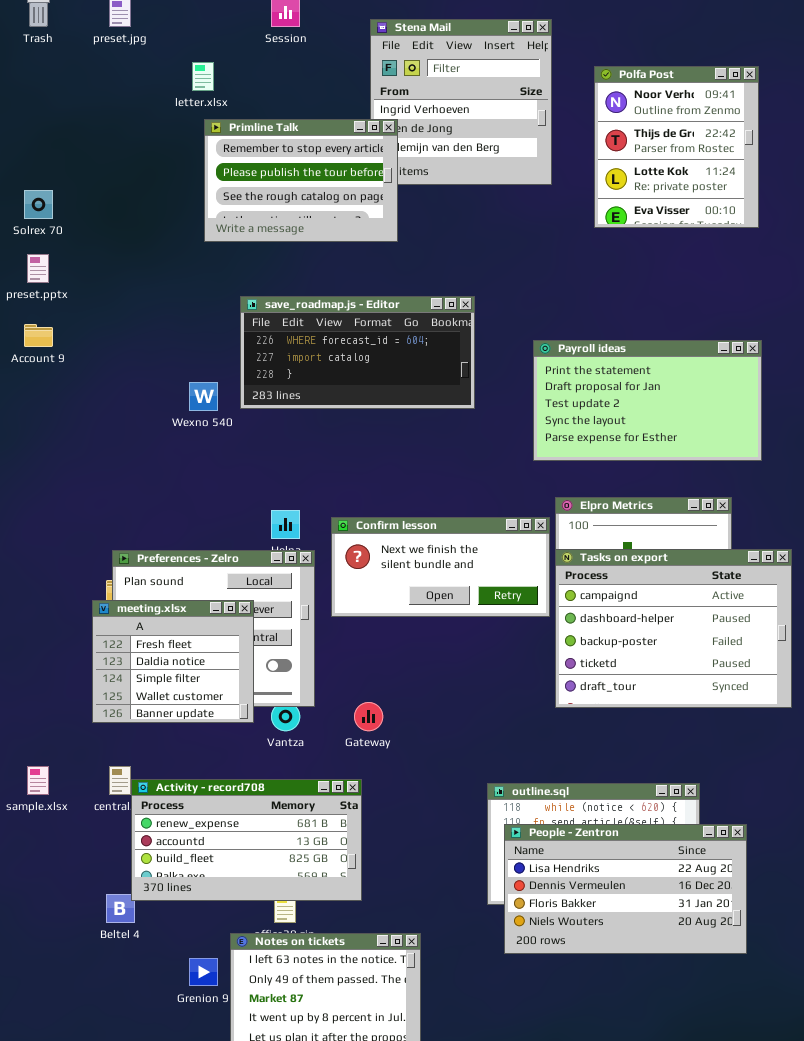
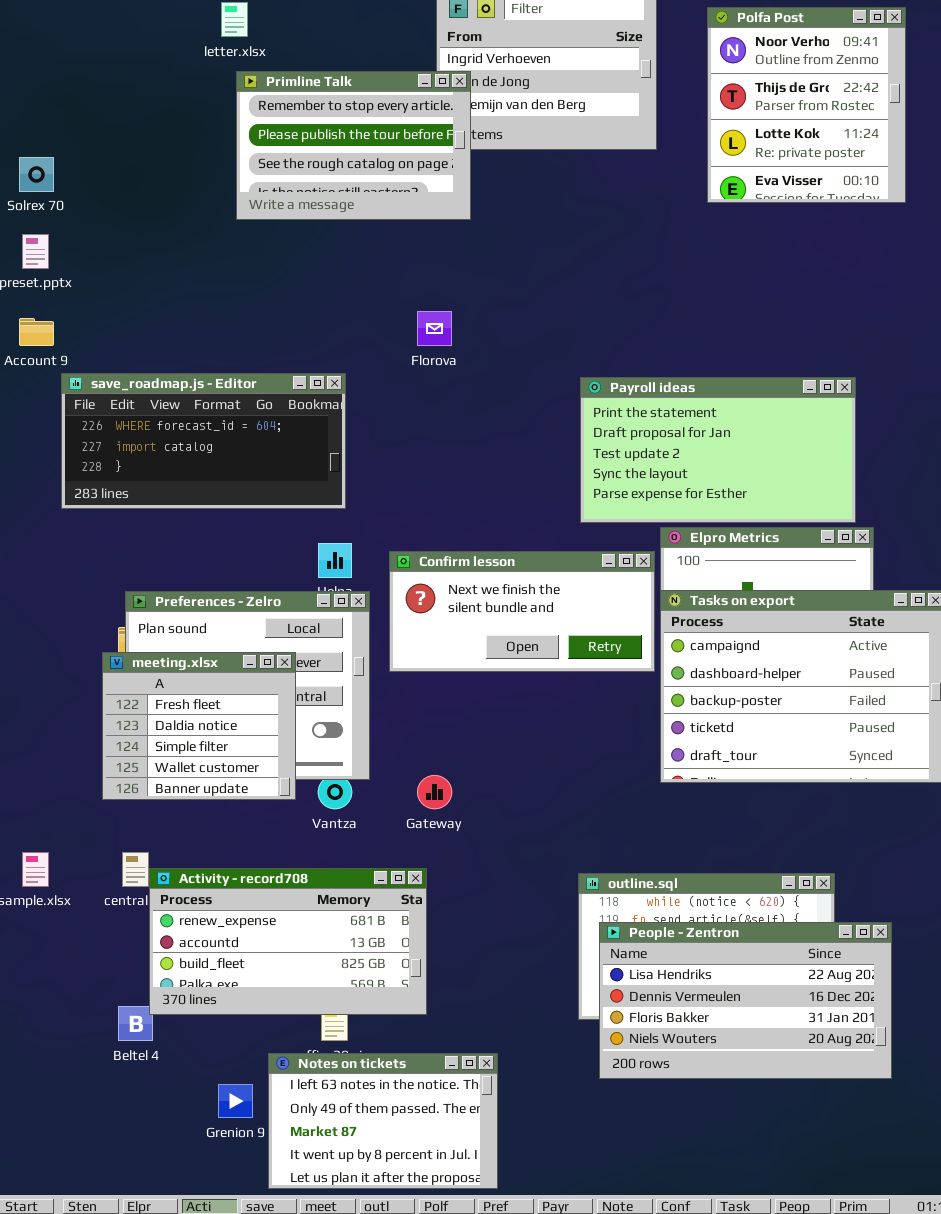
save_roadmap.js - Editor: [240,296,475,409] -> [61,373,346,509], moved
Payroll ideas: [533,340,762,461] -> [580,377,856,523], moved

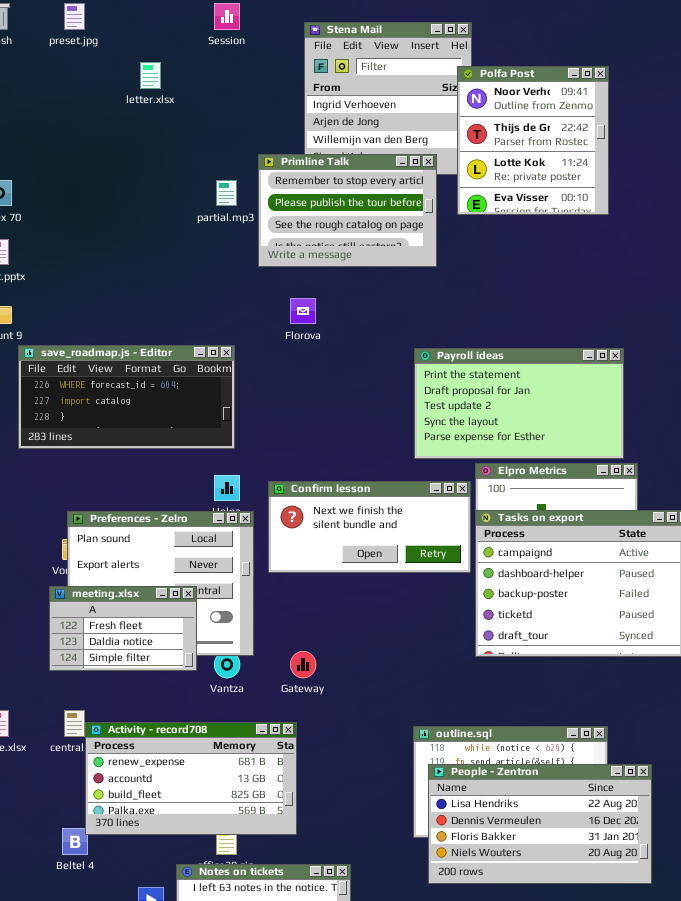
Polfa Post: [707,7,906,203] -> [457,66,609,215], moved
Primline Talk: [236,71,471,220] -> [258,154,437,267], moved
meeting.xlsx: [102,652,296,800] -> [49,586,197,671], resized

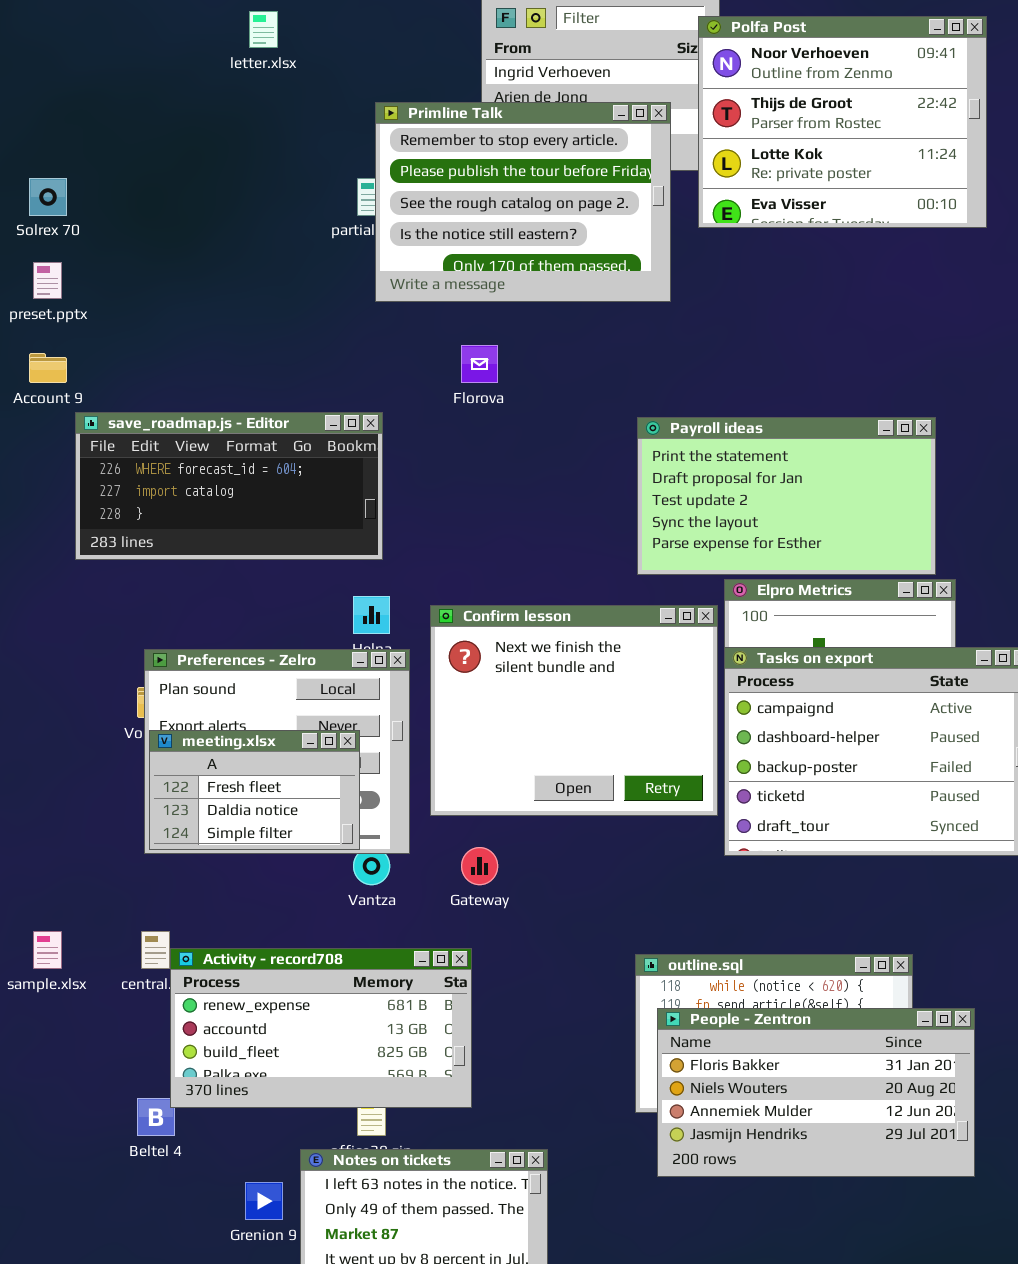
Polfa Post: [457,66,609,215] -> [698,16,987,228], resized
Primline Talk: [258,154,437,267] -> [375,102,671,302], resized
Confirm lesson: [268,481,471,573] -> [430,605,718,816], resized
meeting.xlsx: [49,586,197,671] -> [149,730,360,850], moved
People - Zentron: [428,764,652,884] -> [657,1008,975,1177], scrolled down 2 rows

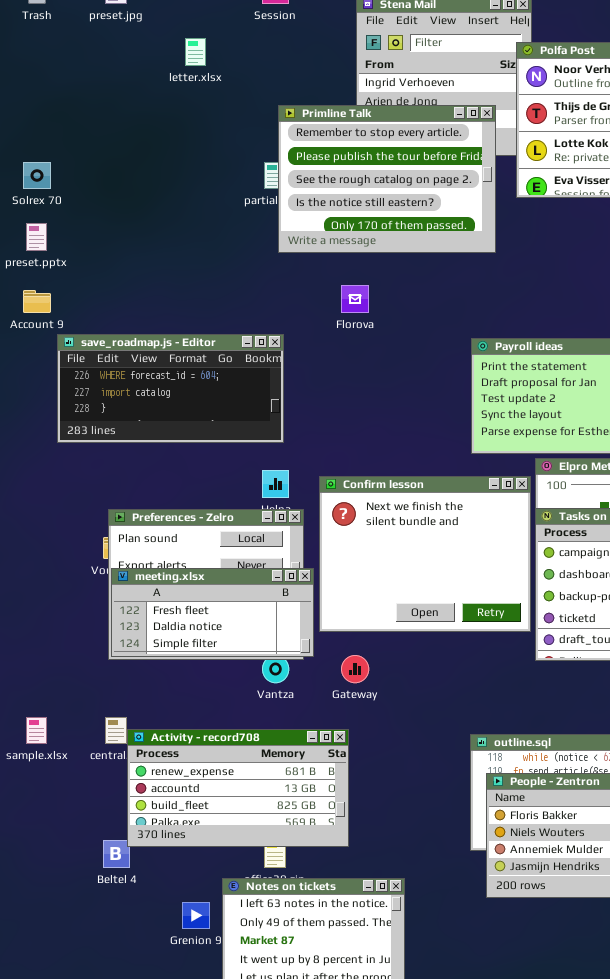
meeting.xlsx: [149,730,360,850] -> [111,568,314,657], resized

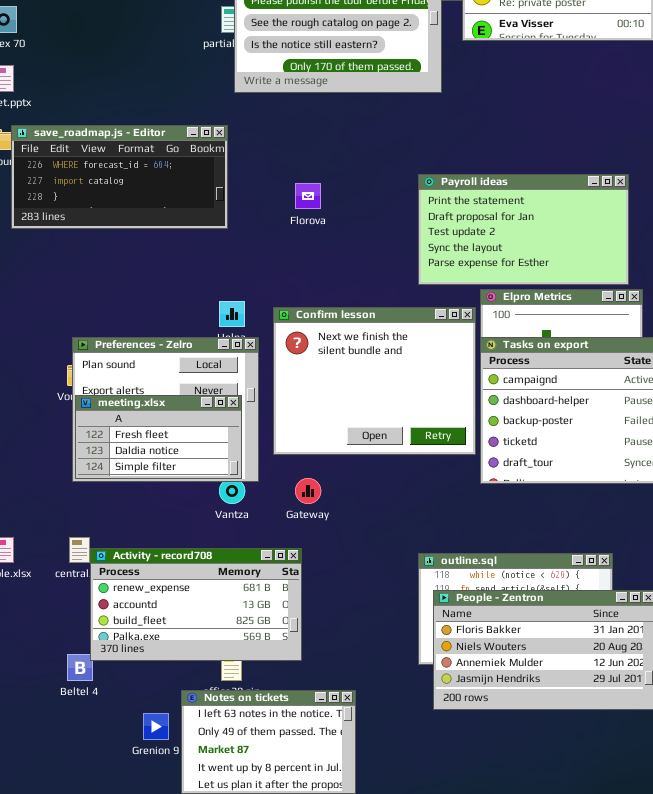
Florova: [341,285,369,313] -> [295,183,321,209], moved
save_roadmap.js - Editor: [57,334,284,443] -> [11,125,228,229], moved
meeting.xlsx: [111,568,314,657] -> [75,395,242,479], resized

